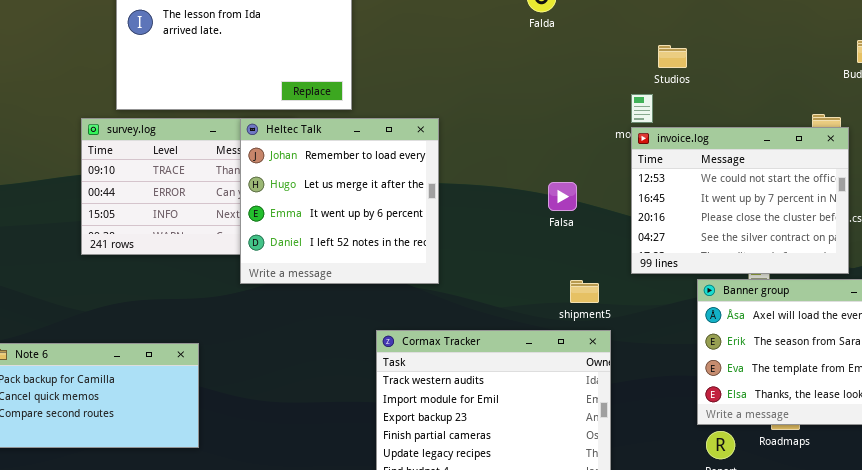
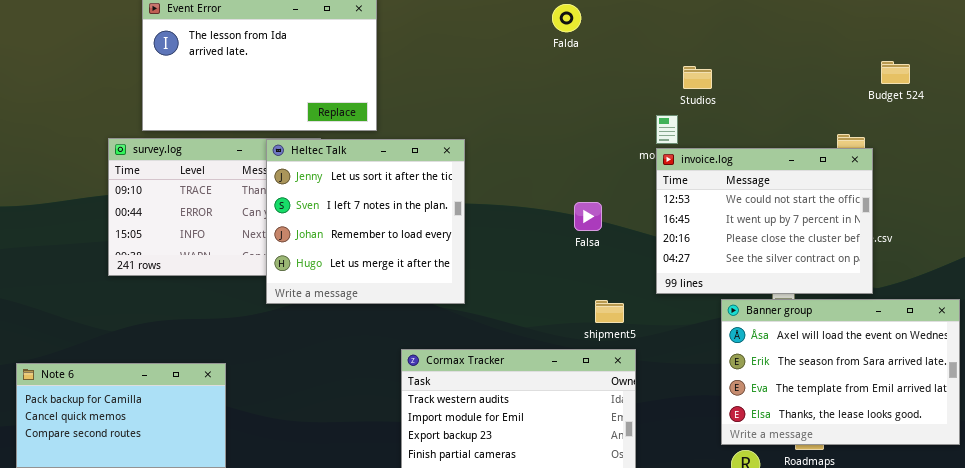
Heltec Talk: [240,118,439,284] -> [266,139,465,304], scrolled up 2 rows

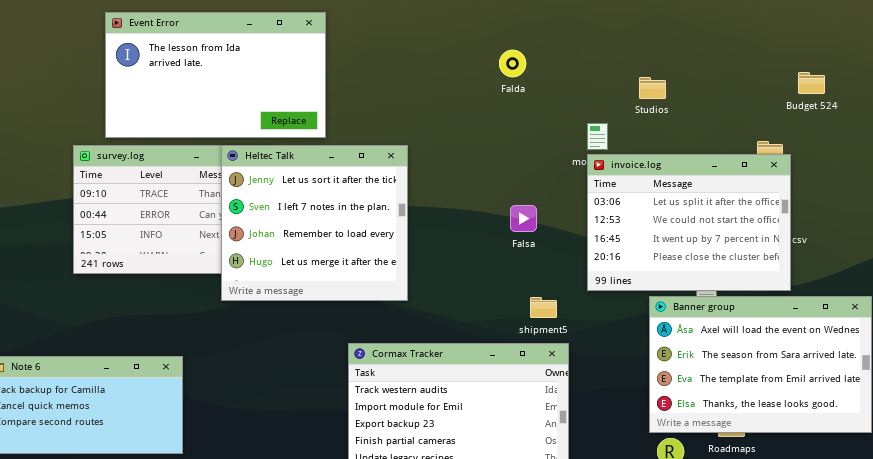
Falda: [552,4,581,32] -> [499,50,526,77], moved
Studios: [683,66,712,89] -> [639,77,666,99], moved
invoice.log: [656,148,873,294] -> [587,154,791,291], scrolled up 1 row

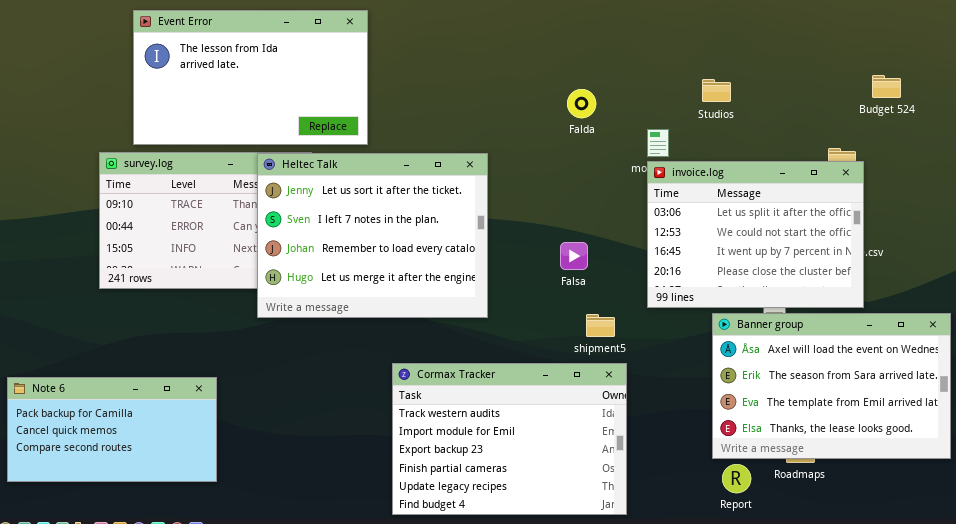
Falda: [499,50,526,77] -> [567,89,596,118], moved
Heltec Talk: [221,145,408,301] -> [257,153,488,318], resized
Falsa: [510,205,537,232] -> [560,242,588,270], moved

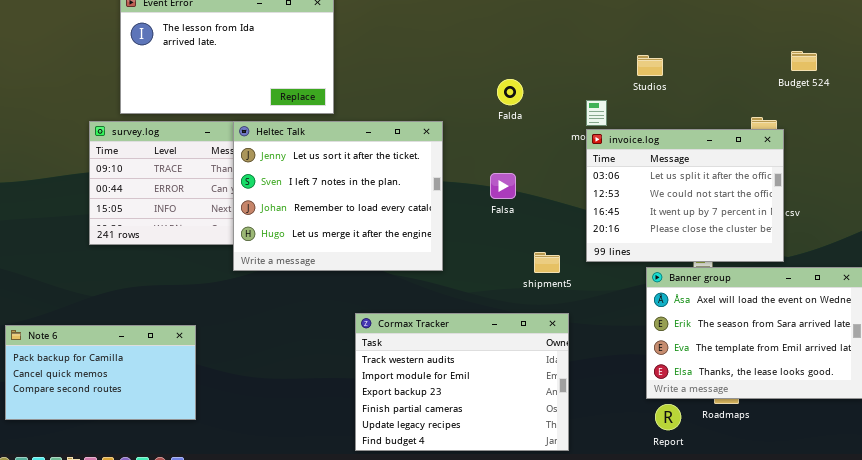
Falda: [567,89,596,118] -> [497,79,523,105], moved
Falsa: [560,242,588,270] -> [490,173,516,199], moved
shipment5: [586,314,615,337] -> [534,252,560,273], moved

